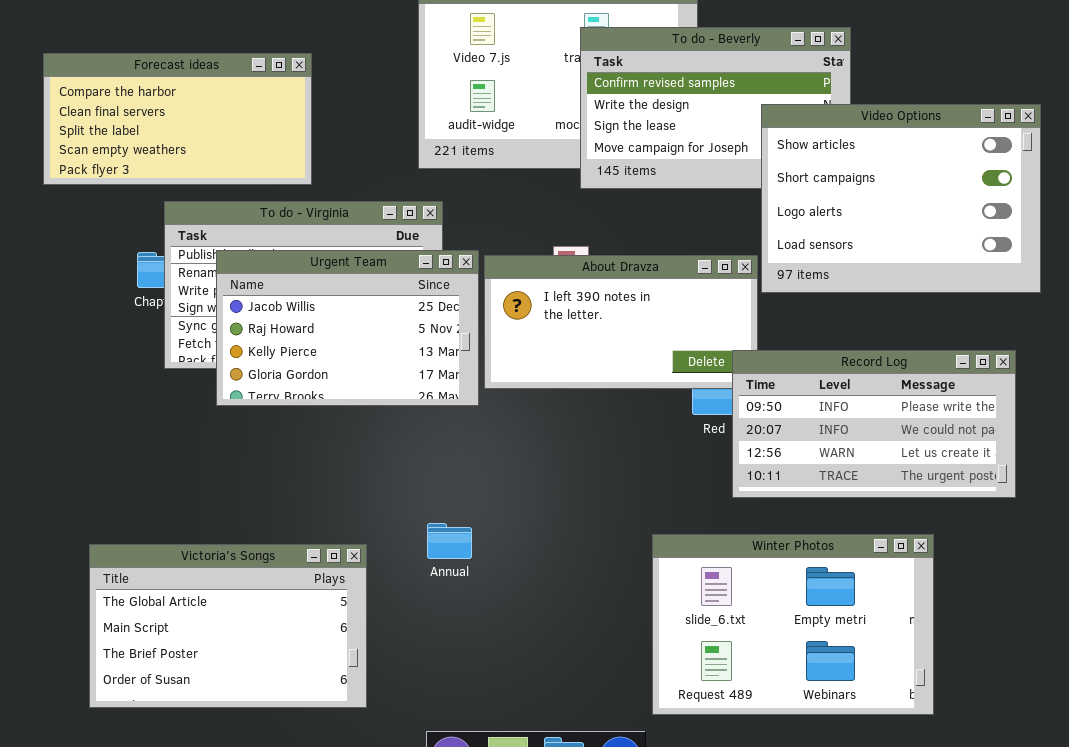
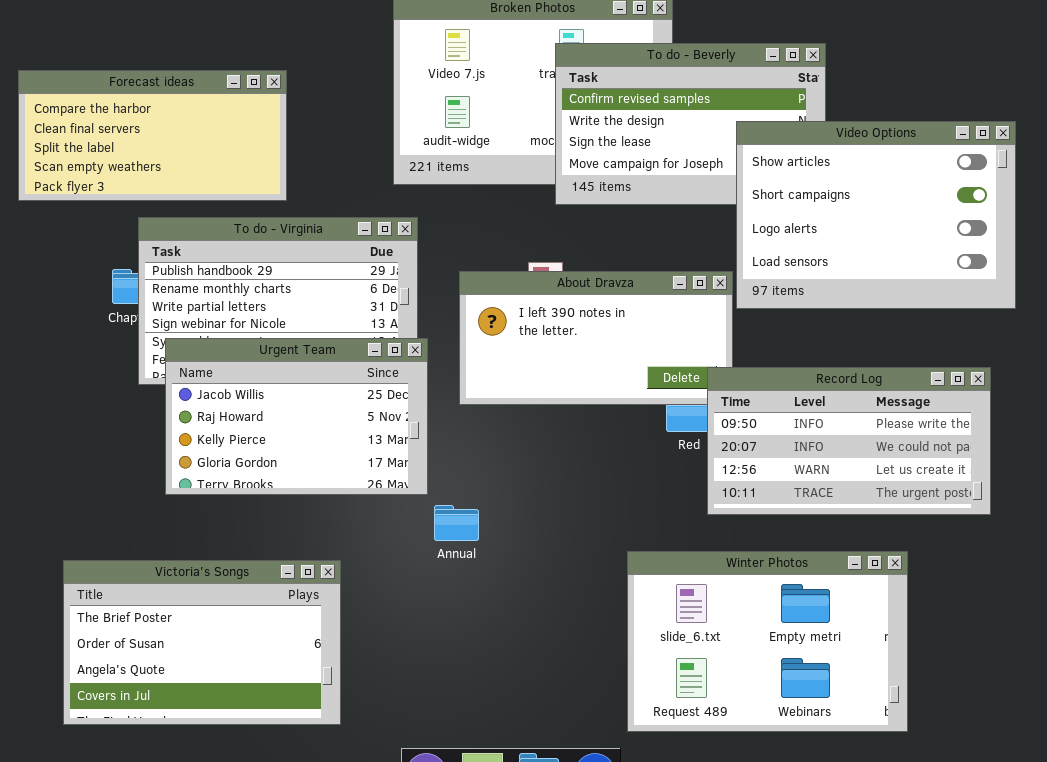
Urgent Team: [216,250,479,406] -> [165,338,428,495], moved
Annual: [427,523,472,559] -> [434,505,479,541], moved
Victoria's Songs: [89,544,367,708] -> [63,560,341,725], scrolled down 2 rows

